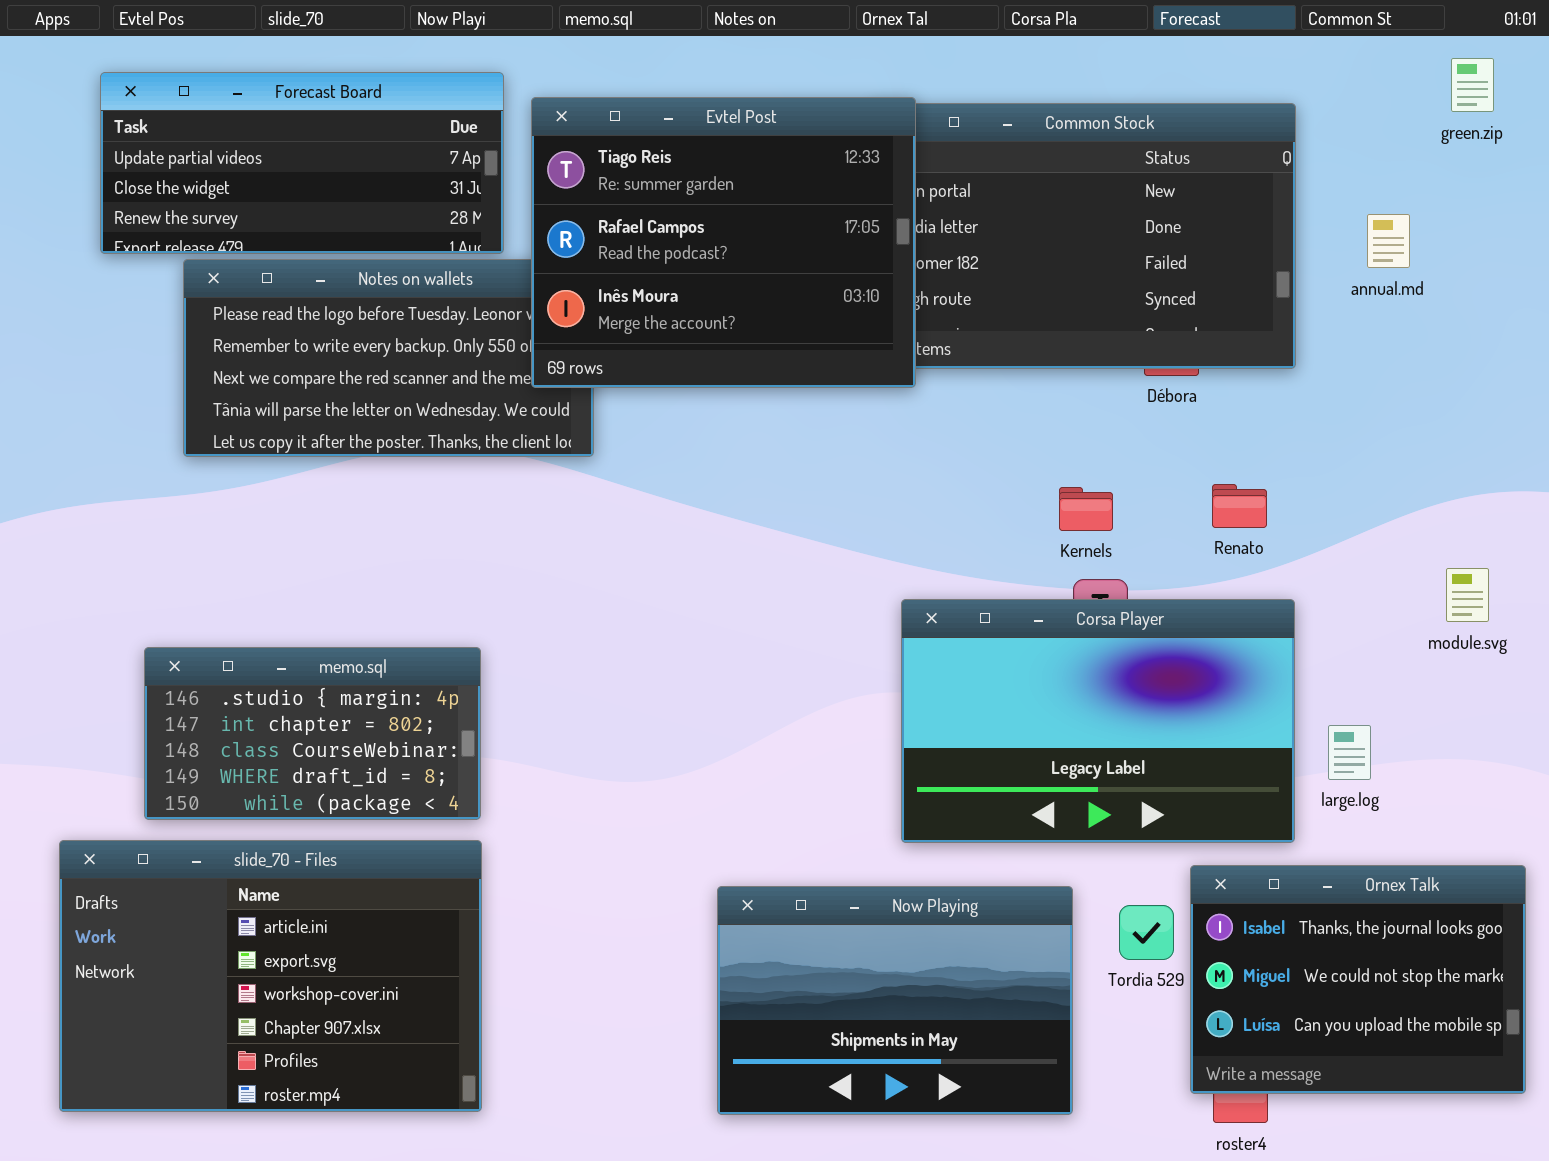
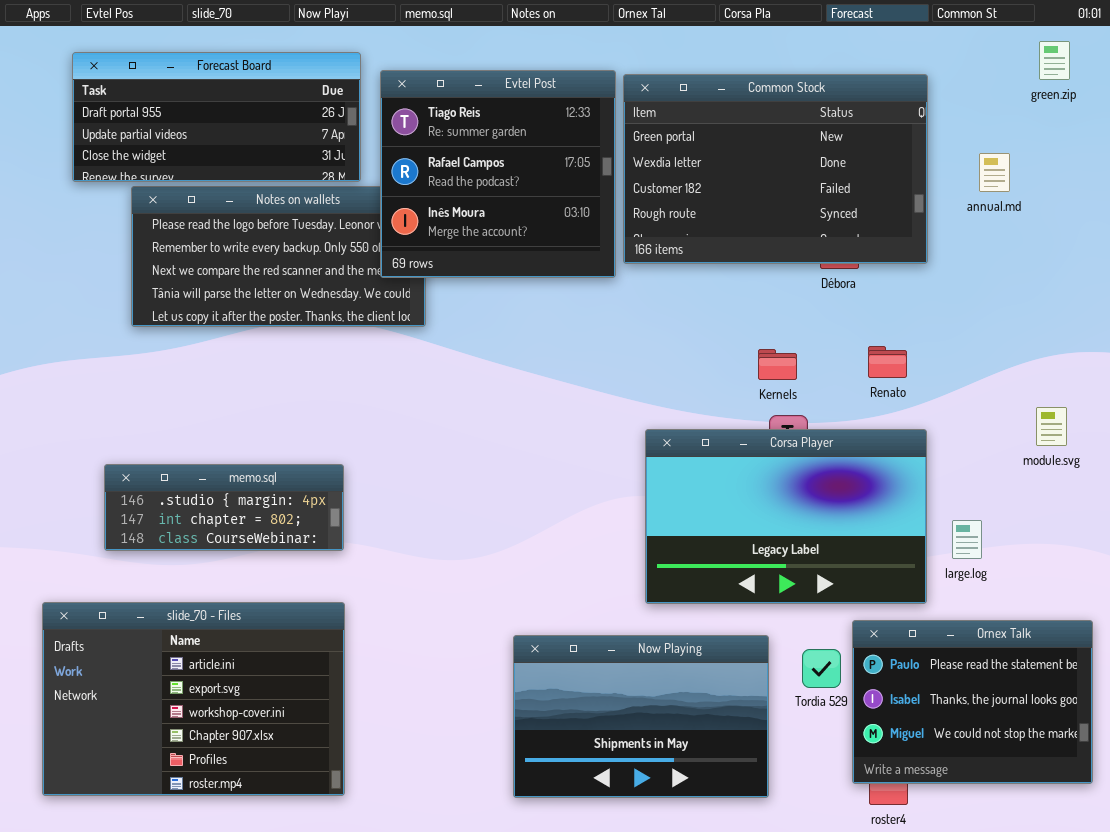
Forecast Board: [100,72,504,254] -> [72,52,361,182], scrolled up 1 row
Evtel Post: [531,97,916,388] -> [380,70,616,278], resized
memo.sql: [144,647,481,820] -> [104,464,344,551], resized
Ornex Talk: [1190,865,1526,1094] -> [852,620,1093,784], scrolled up 1 row

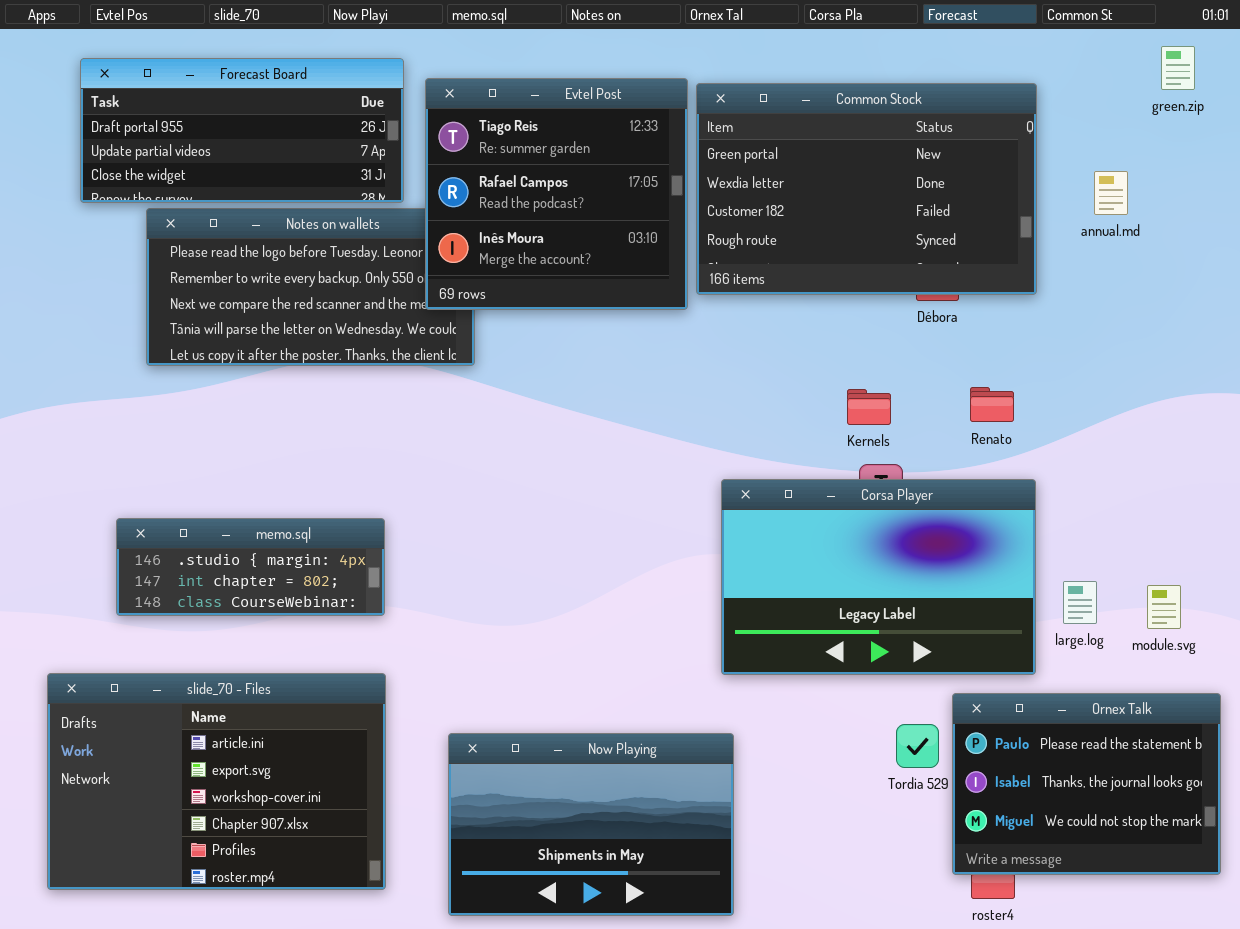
module.svg: [1036,407,1067,446] -> [1147,585,1181,629], moved
Now Playing: [513,635,769,798] -> [448,733,734,916], moved

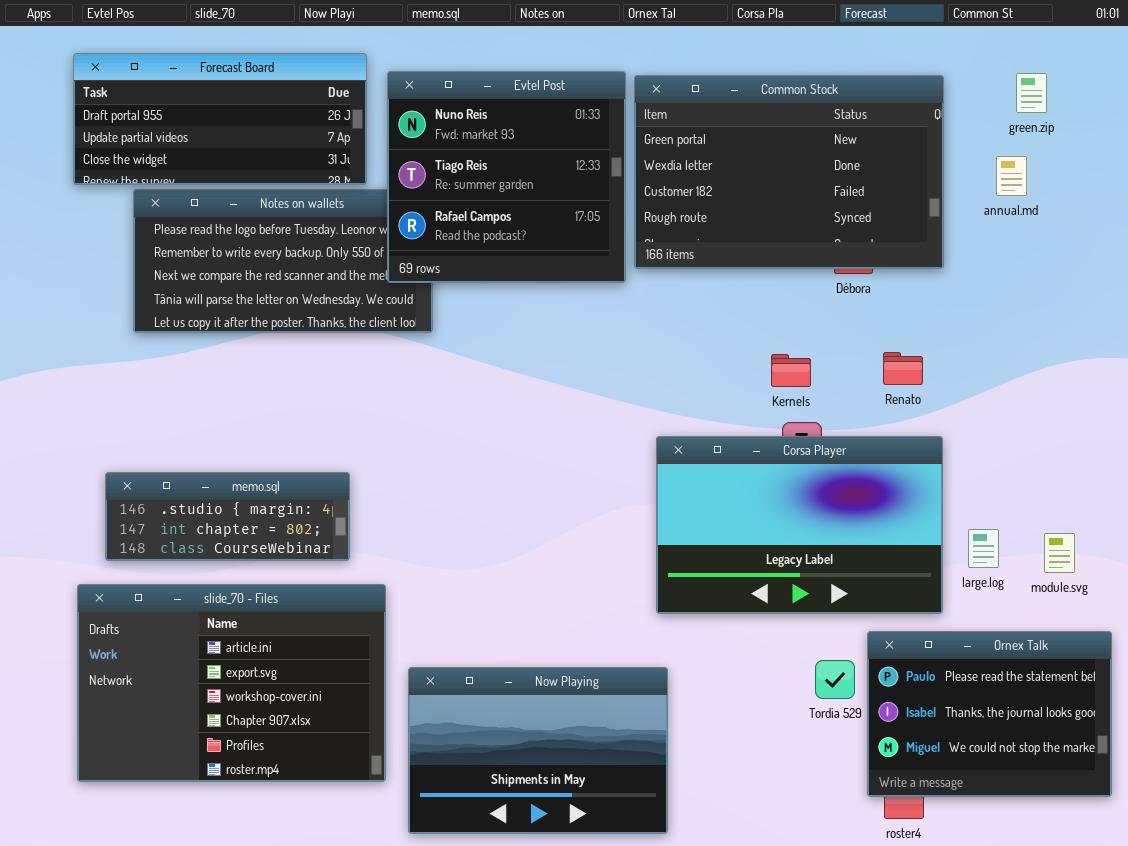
green.zip: [1161,46,1195,90] -> [1016,73,1047,113], moved
Evtel Post: [425,78,688,310] -> [387,71,626,283], scrolled up 1 row
slide_70 - Files: [47,673,386,890] -> [77,584,386,782], moved

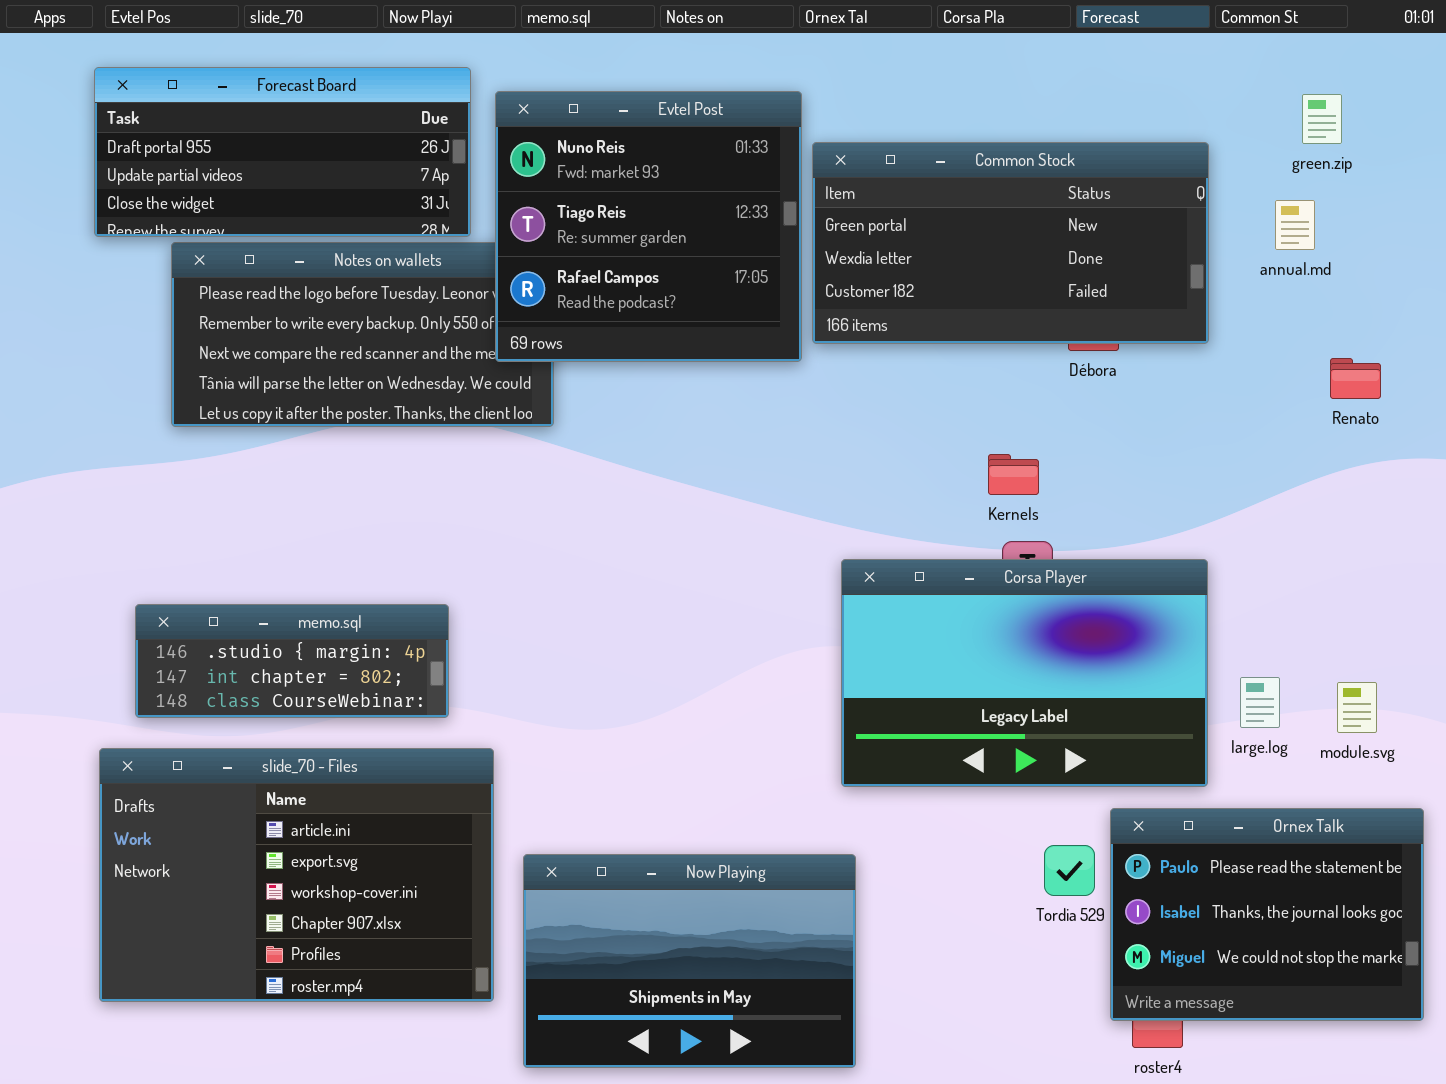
Common Stock: [634,75,944,269] -> [812,142,1209,344], resized
Renato: [883,352,923,385] -> [1330,358,1381,399], moved

